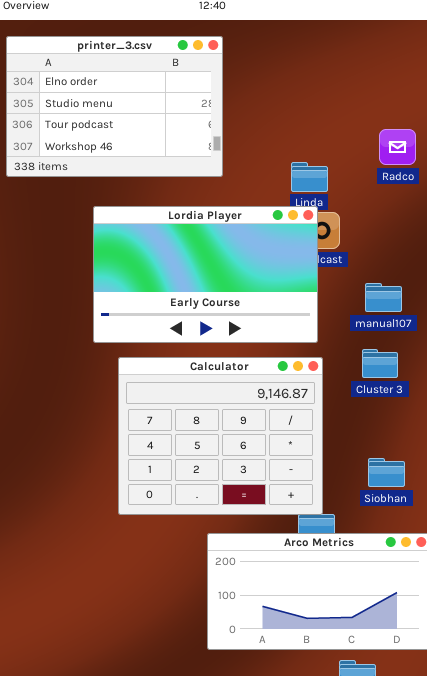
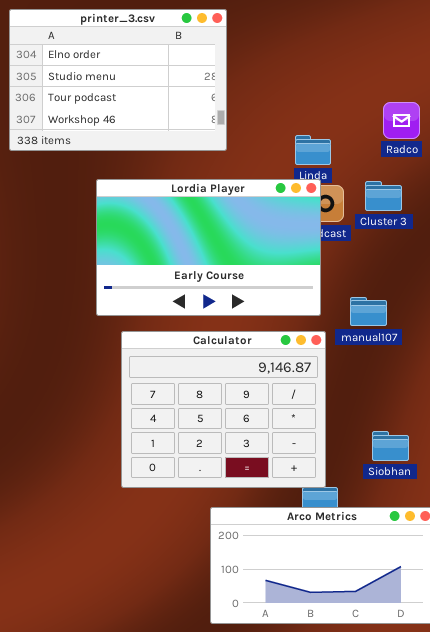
manual107: [365,283,402,312] -> [350,297,387,326], moved
Cluster 3: [362,349,398,378] -> [365,181,402,211], moved

